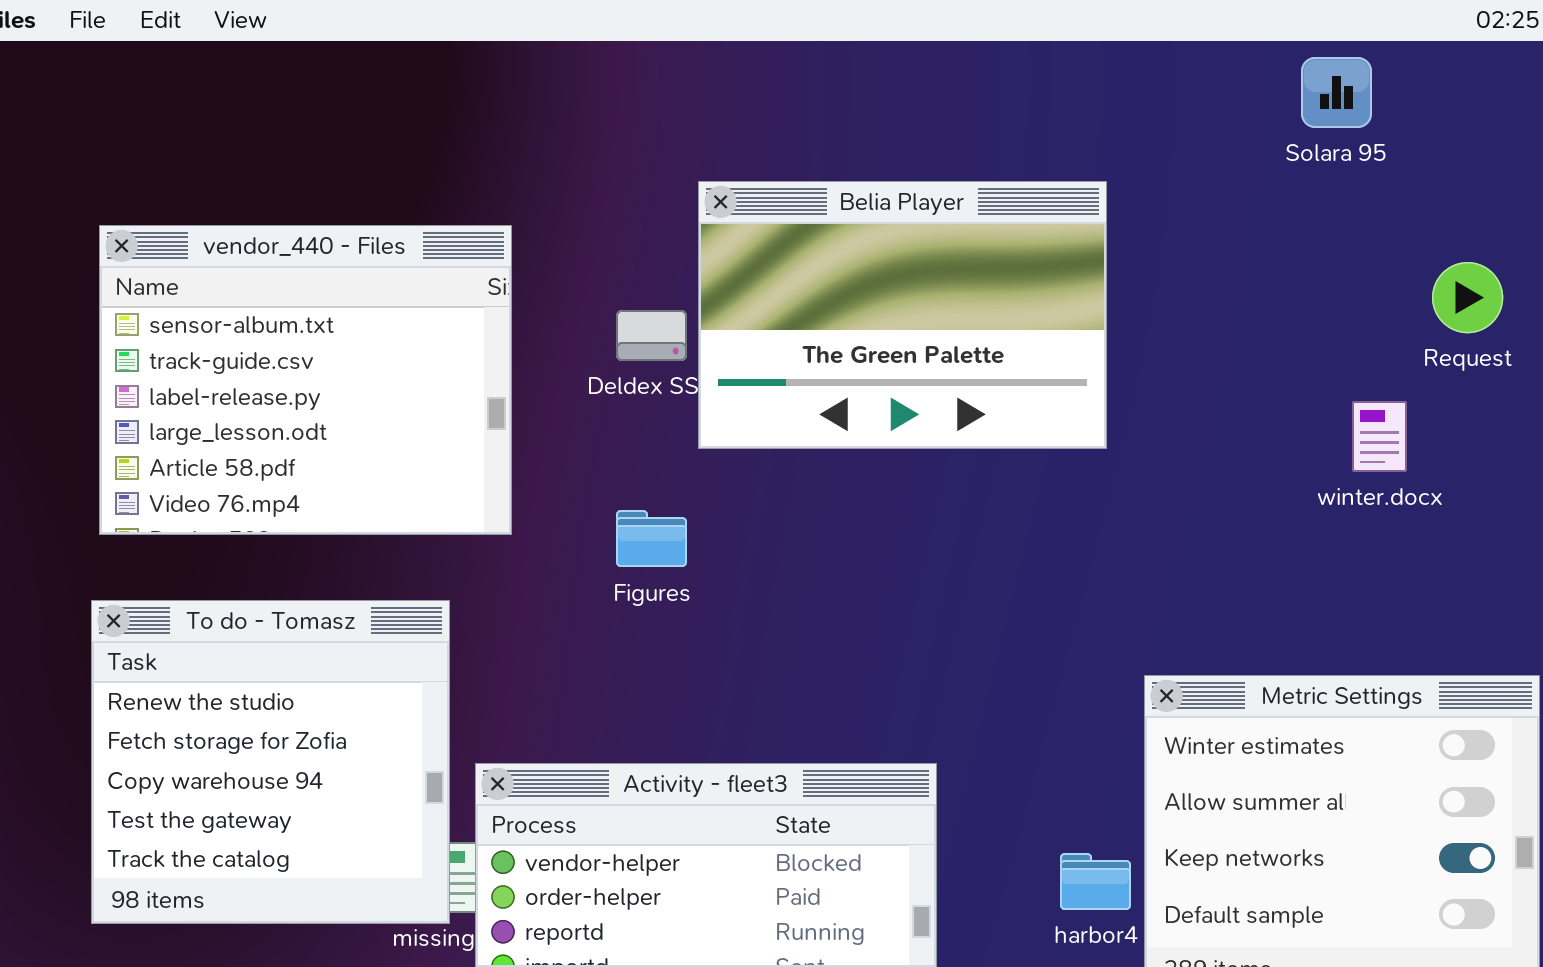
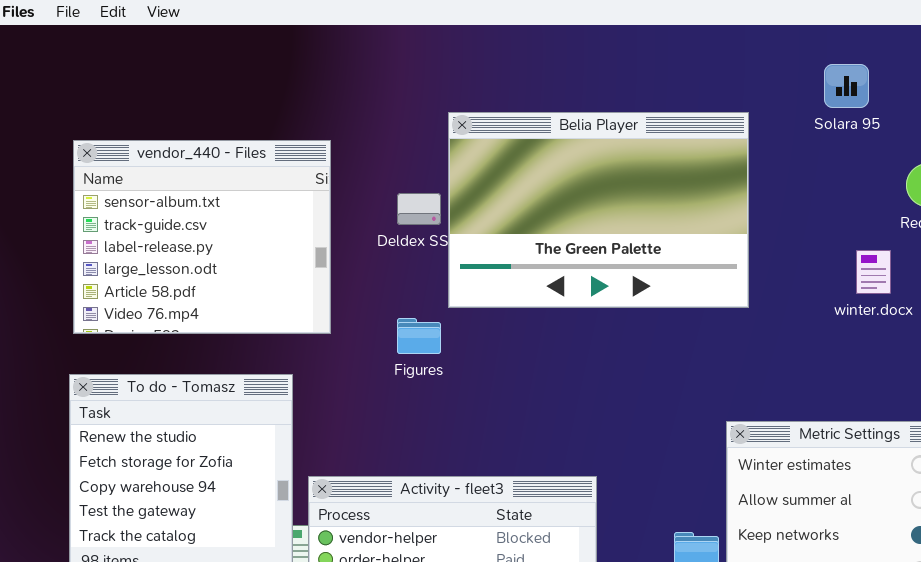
Solara 95: [1301,57,1372,128] -> [824,64,869,108], moved
Belia Player: [698,181,1107,449] -> [448,112,749,308], resized

